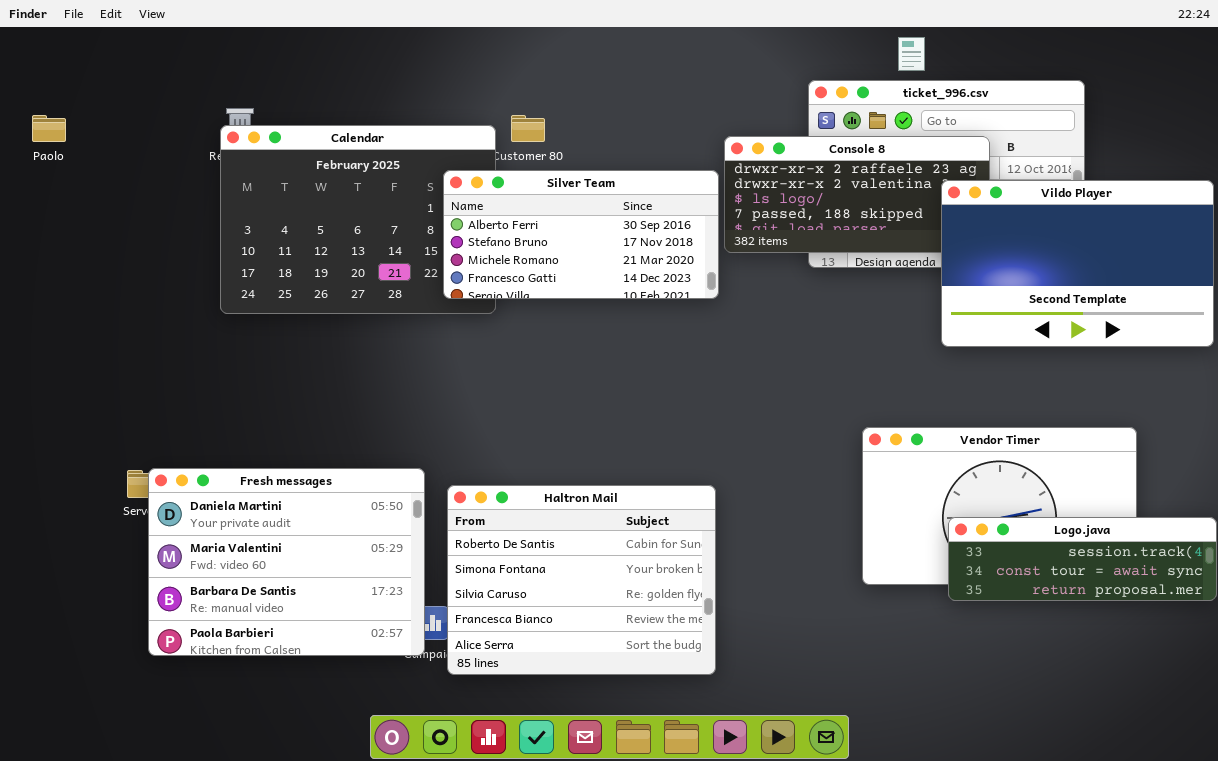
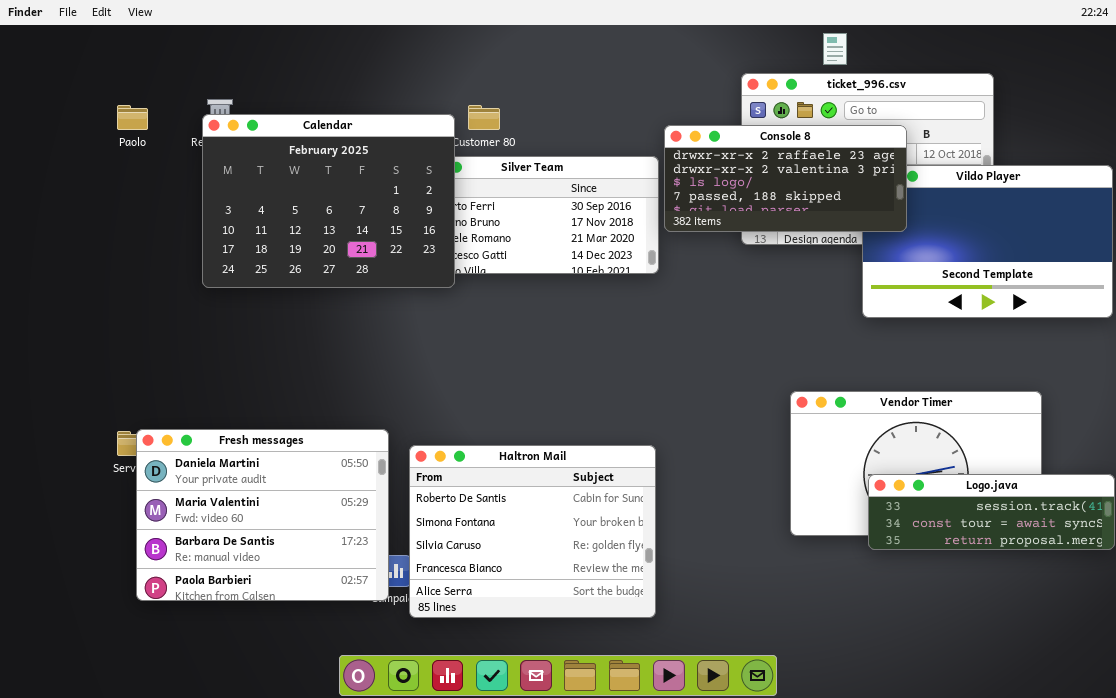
Paolo: [32,115,66,142] -> [117,105,148,130], moved
Calendar: [220,125,496,314] -> [202,114,455,288], raised
Console 8: [724,136,990,253] -> [664,125,907,232], raised

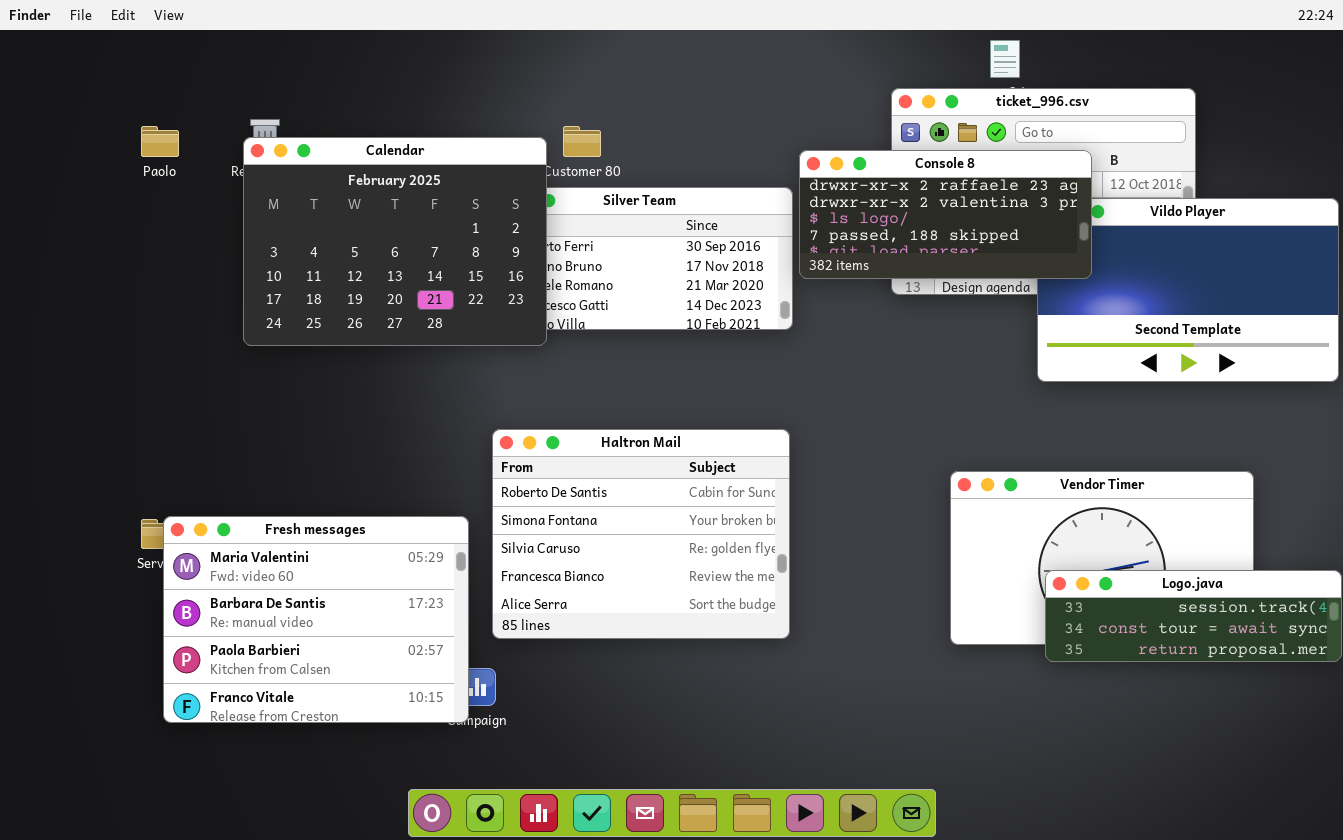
Fresh messages: [136,429,389,601] -> [163,516,469,723], scrolled down 1 row
Haltron Mail: [409,445,656,618] -> [492,429,790,639], moved

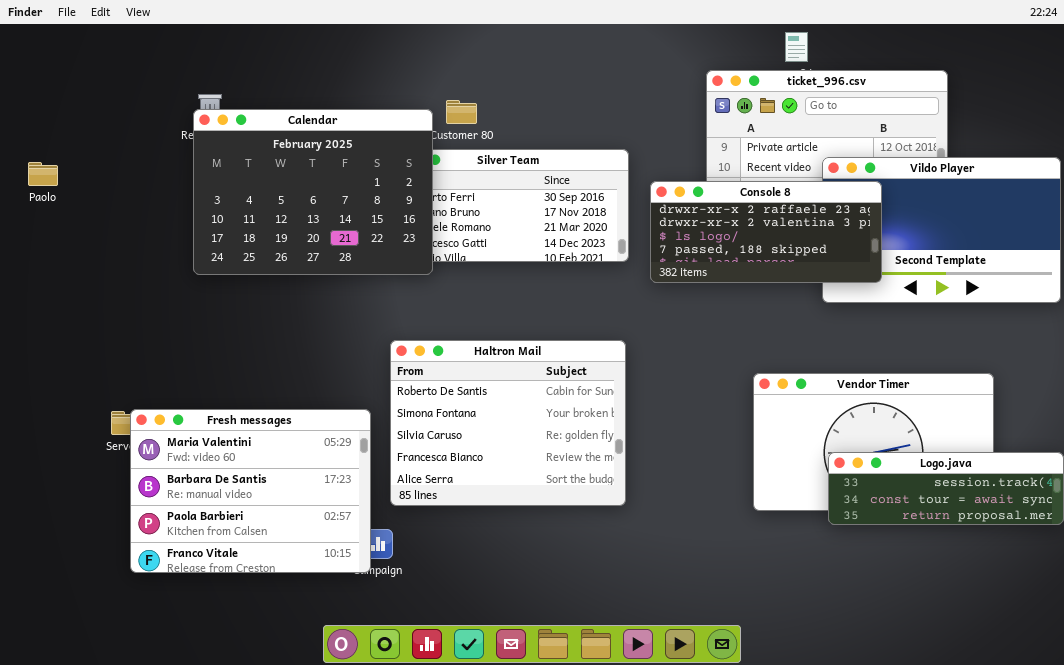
Paolo: [141,126,179,157] -> [28,162,58,186], moved
Console 8: [799,150,1092,279] -> [650,181,882,283], moved

